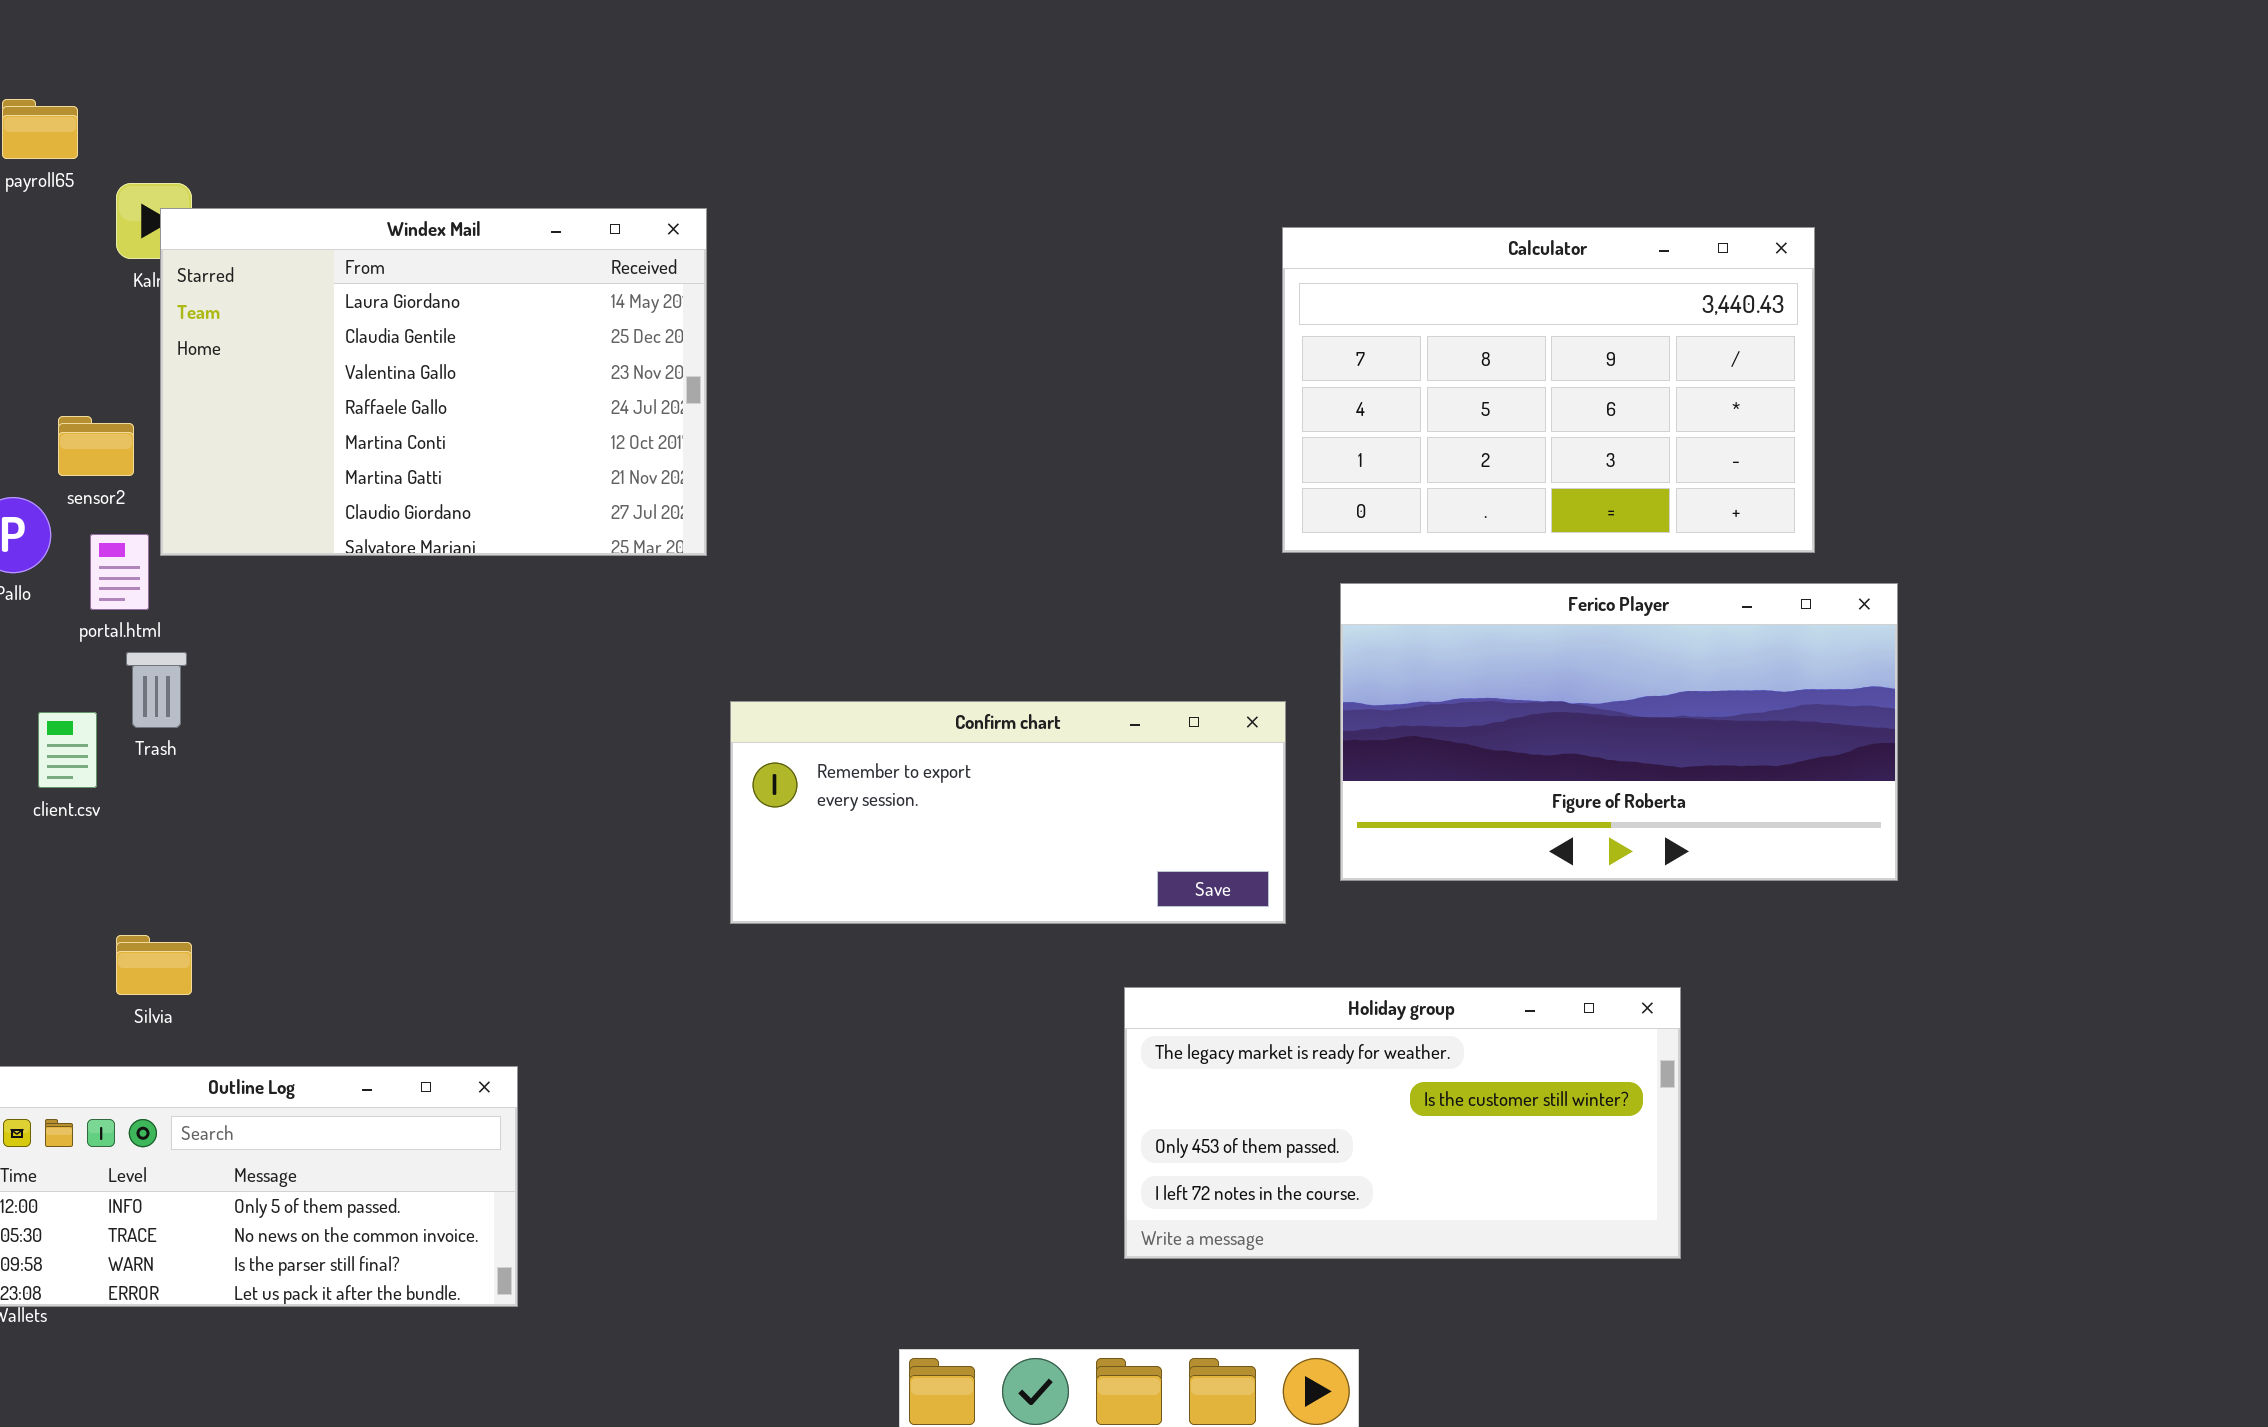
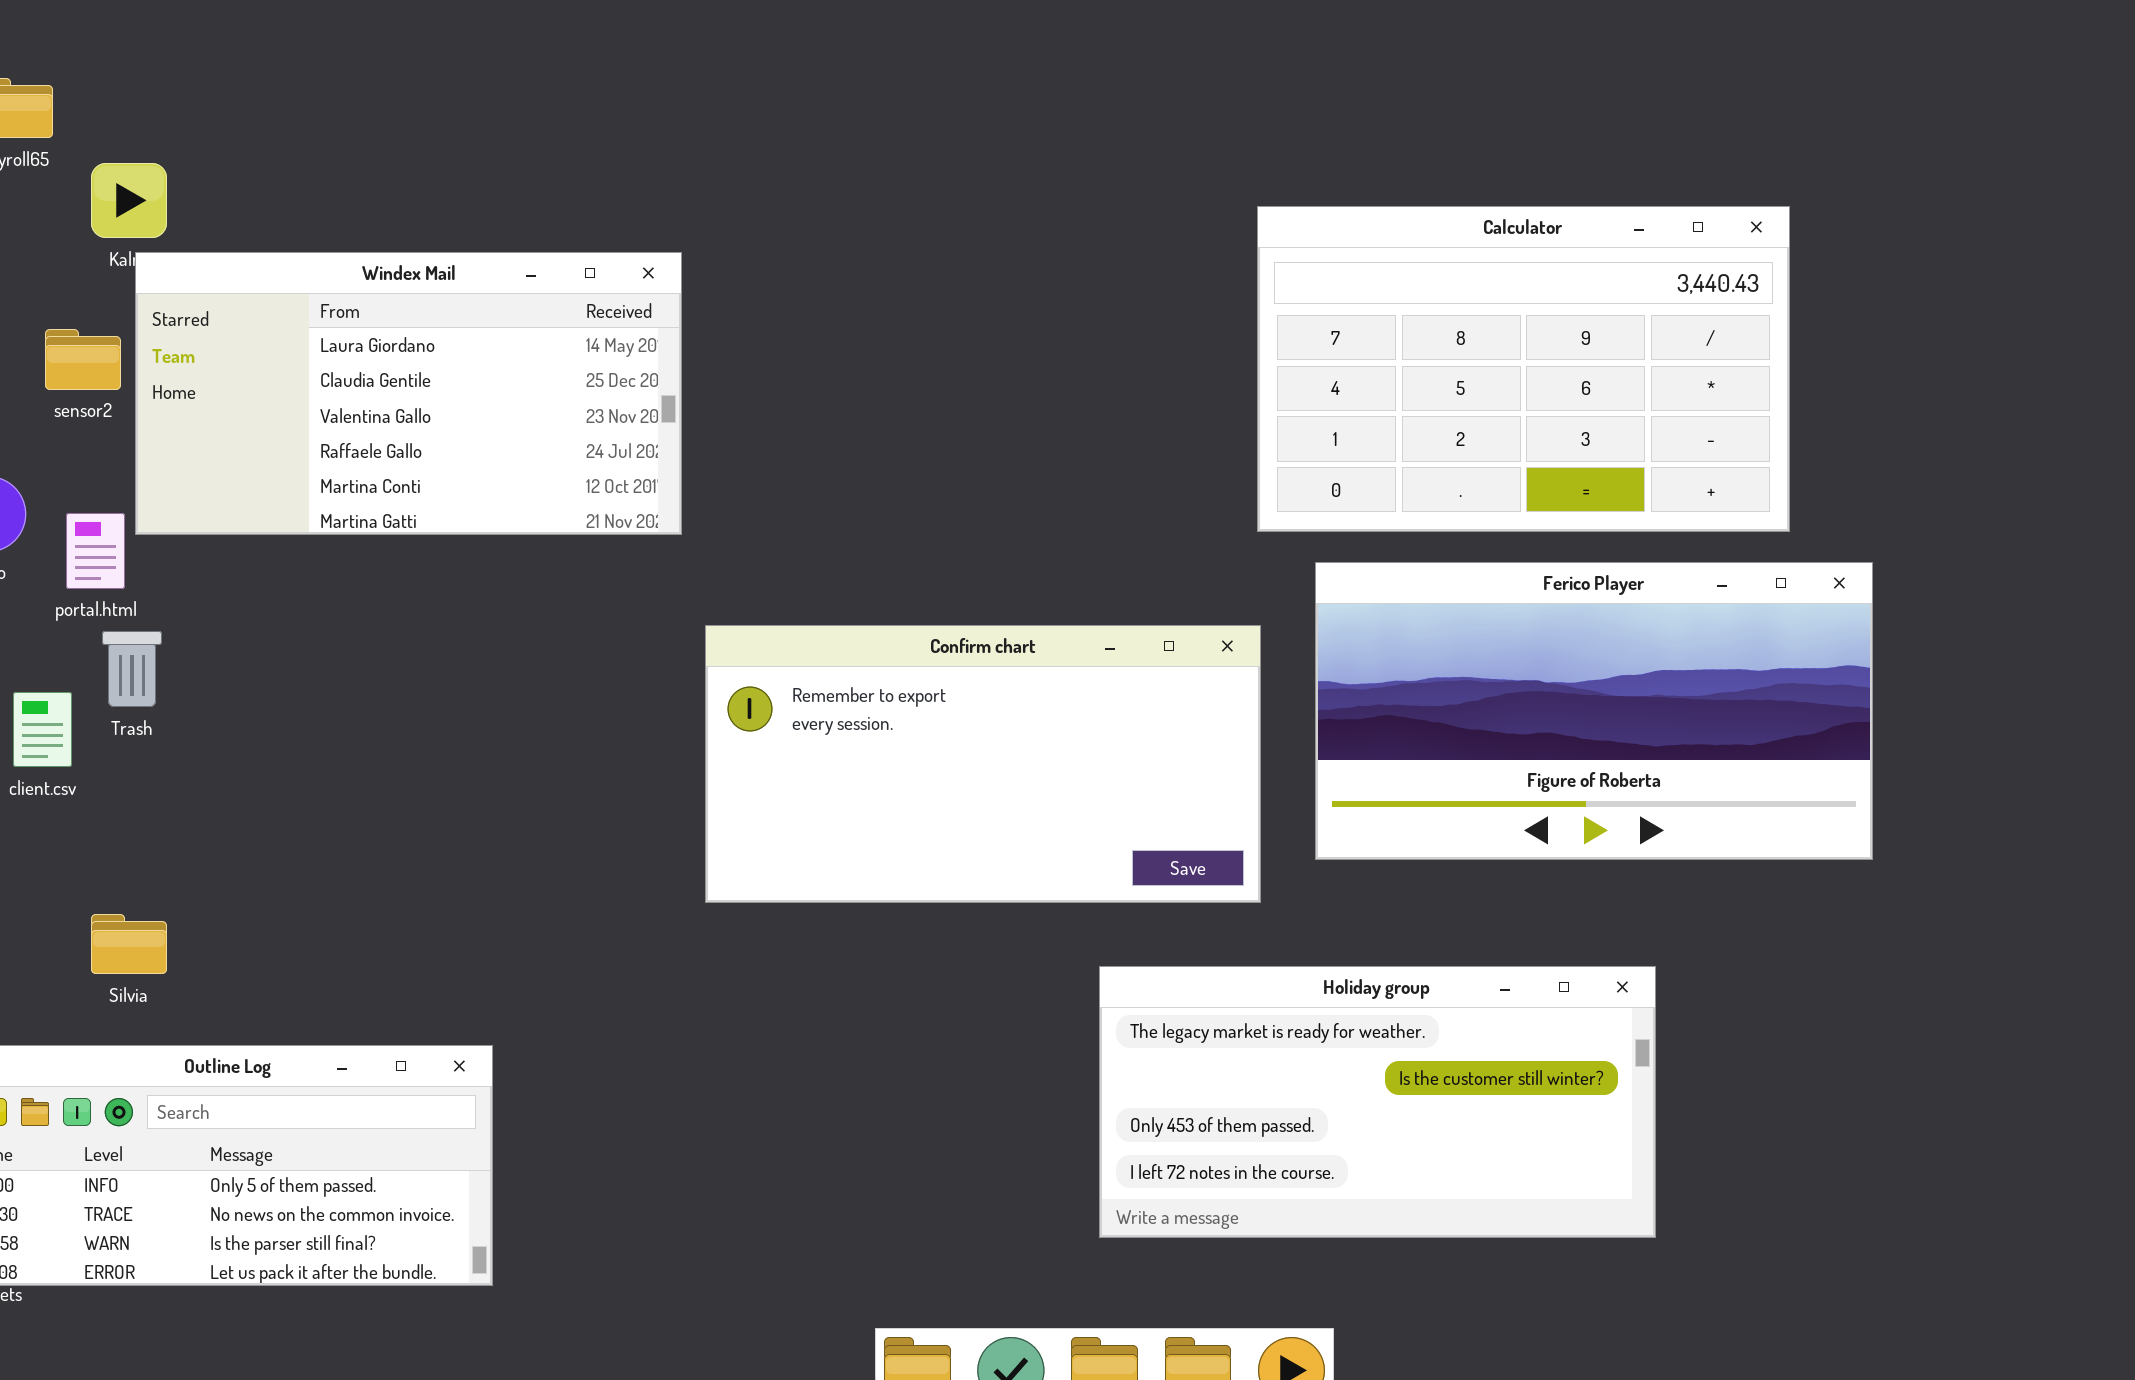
Windex Mail: [160,208,707,556] -> [135,252,682,535], resized
sensor2: [58,416,134,476] -> [45,329,121,390], moved
Confirm chart: [730,701,1286,924] -> [705,625,1261,903], resized

